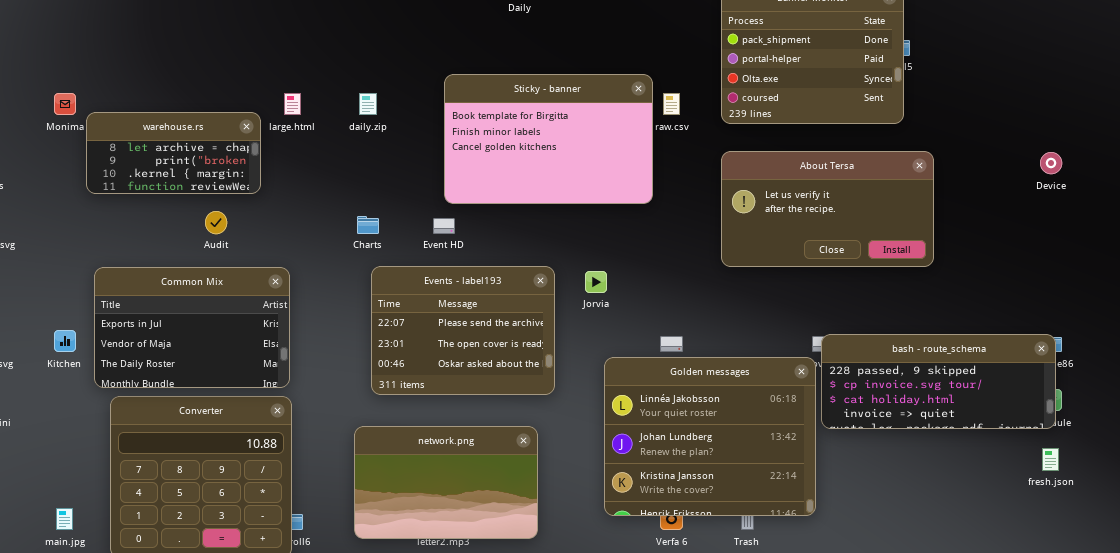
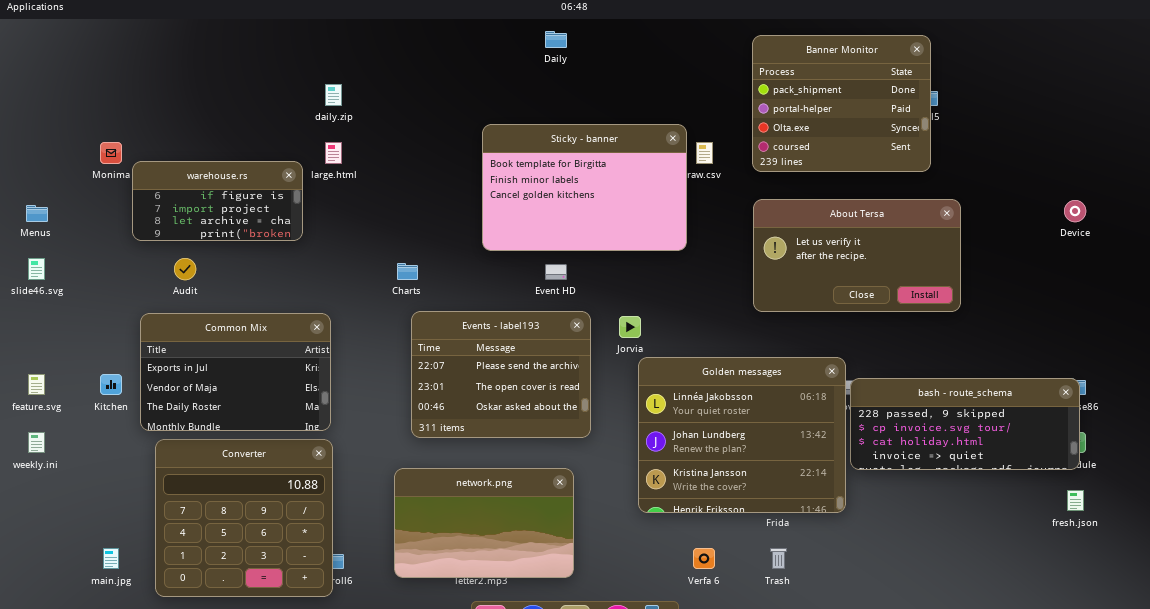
daily.zip: [359,93,377,115] -> [325,84,342,106], moved
warehouse.rs: [86,112,261,194] -> [132,161,303,241], scrolled up 2 rows
Audit: [205,211,227,234] -> [174,258,196,280], moved
Event HD: [433,218,455,234] -> [545,264,567,280], moved
Golden messages: [604,357,816,516] -> [638,357,846,513], moved

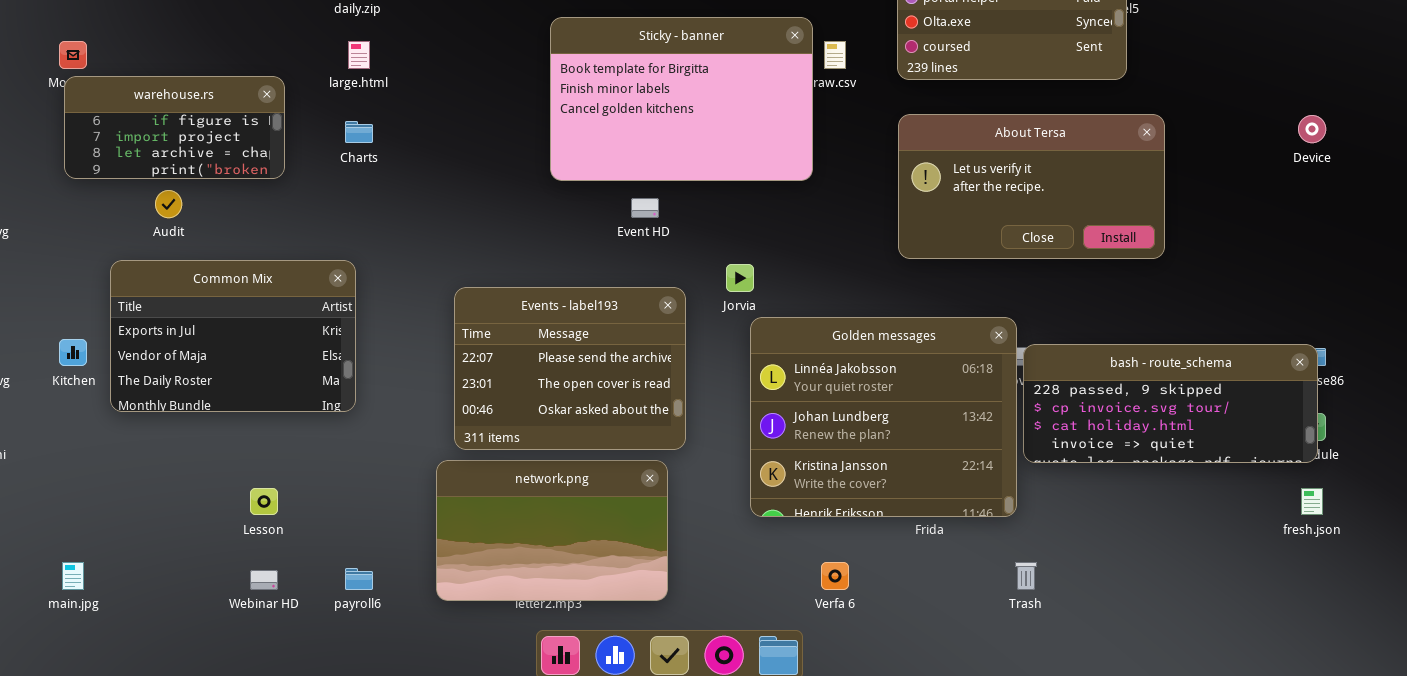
warehouse.rs: [132,161,303,241] -> [64,76,285,179], moved
Charts: [397,263,418,280] -> [345,121,373,143], moved
Events - label193: [411,311,591,438] -> [454,287,686,450], moved
Converter: [155,439,333,597] -> none, closed
Trash: [770,548,787,569] -> [1015,562,1037,590], moved

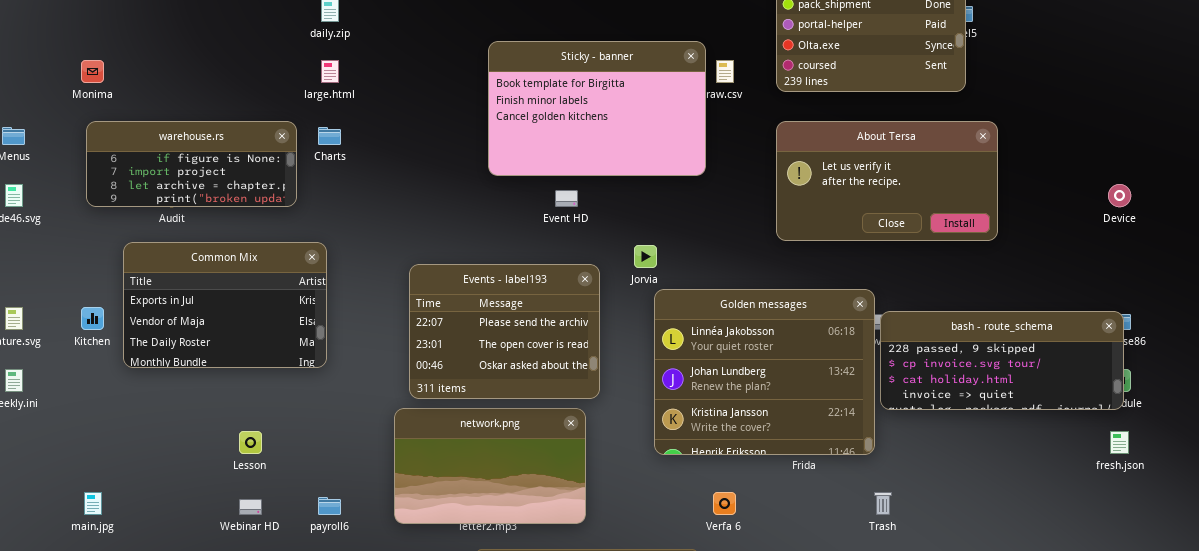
warehouse.rs: [64,76,285,179] -> [86,121,297,207], moved, resized
Device: [1298,115,1326,143] -> [1108,184,1131,207], moved

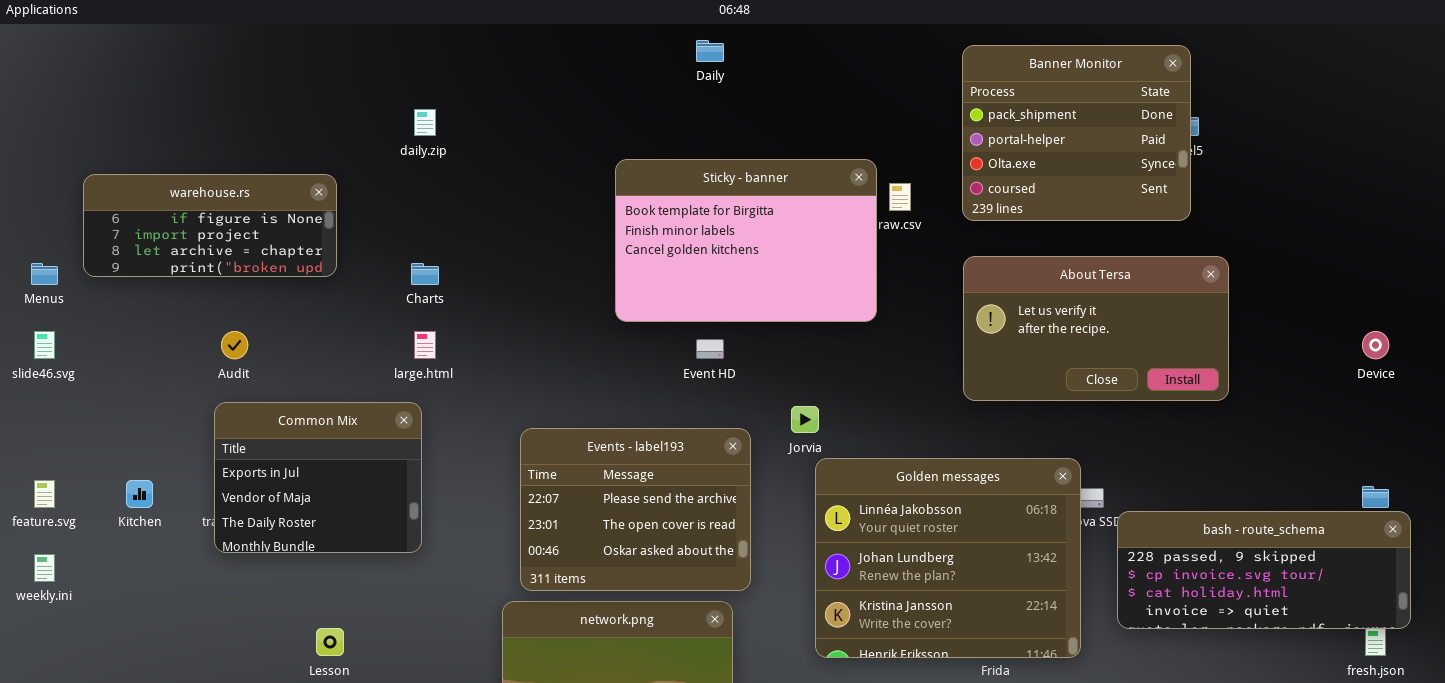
large.html: [321,60,339,83] -> [414,331,436,359], moved
warehouse.rs: [86,121,297,207] -> [83,174,337,277], moved
Common Mix: [123,242,327,368] -> [214,402,422,553], resized
bash - route_schema: [880,311,1124,410] -> [1117,511,1411,629], moved

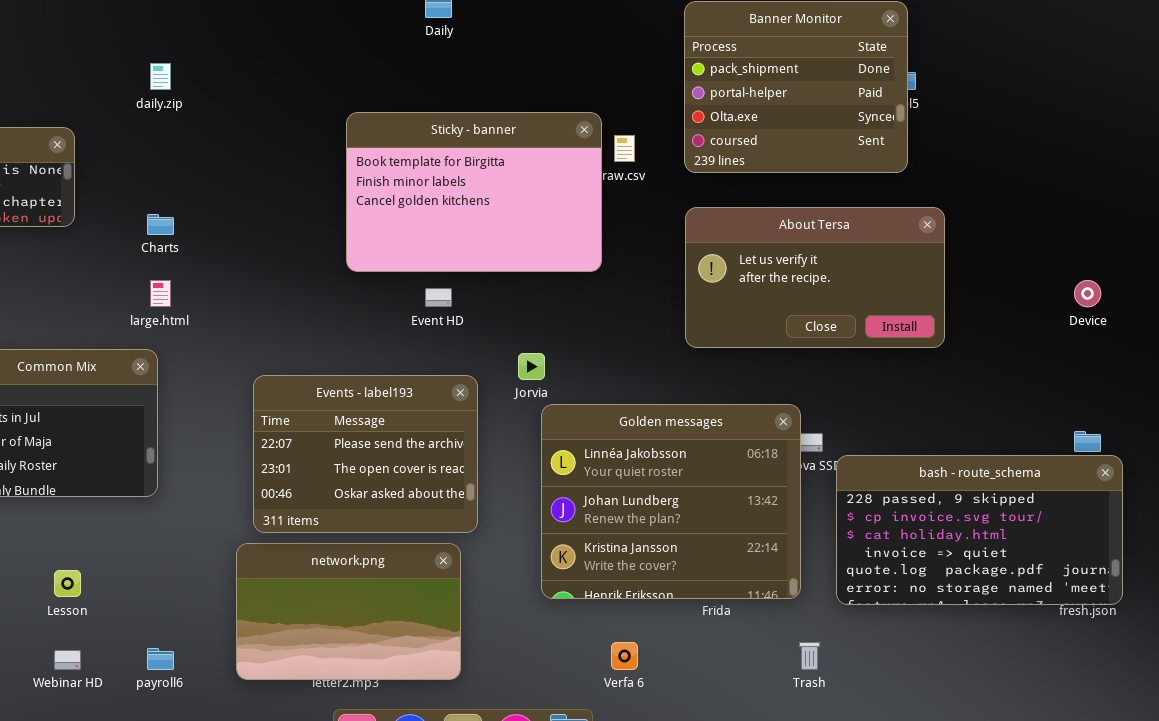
bash - route_schema: [1117,511,1411,629] -> [836,455,1123,605], resized

